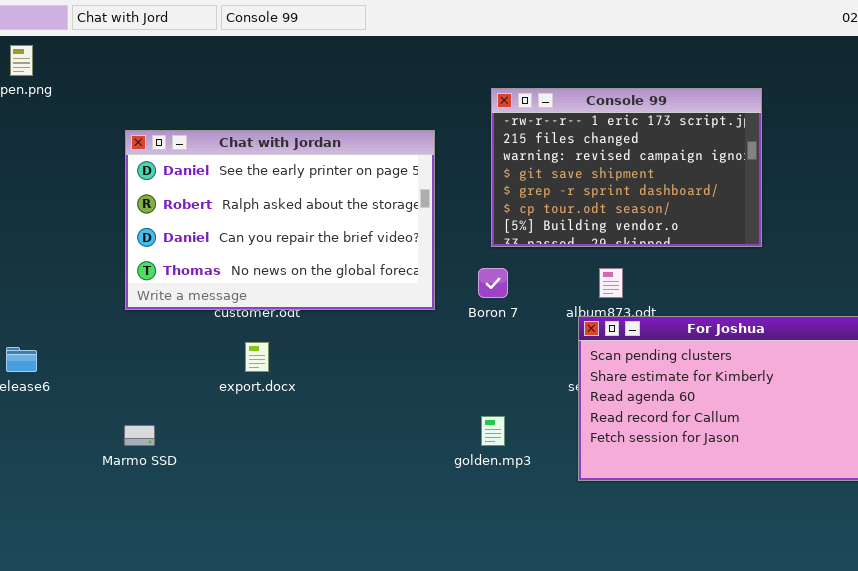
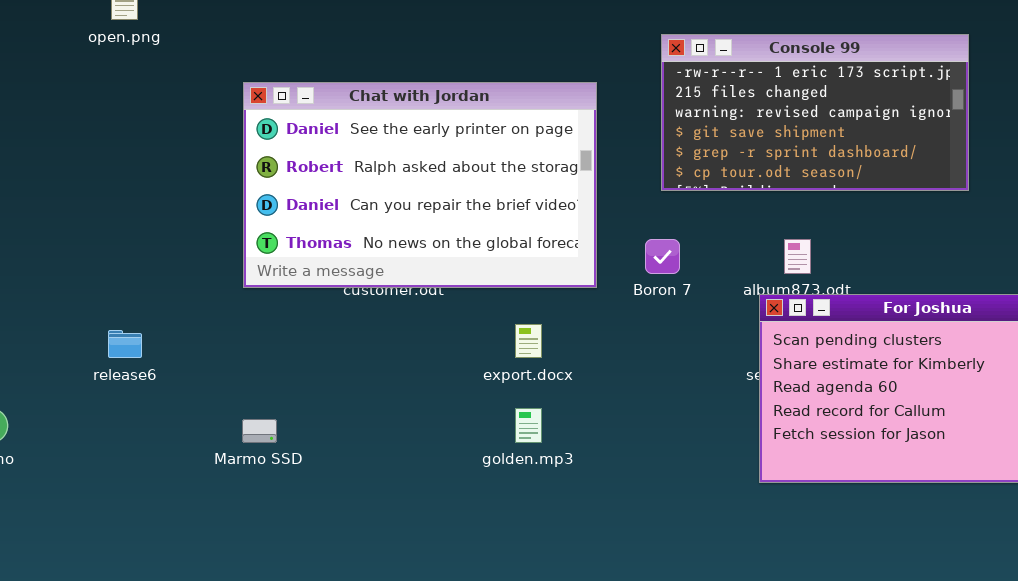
Console 99: [491,88,762,247] -> [661,34,969,191], resized
export.docx: [245,342,269,372] -> [515,324,542,358], moved
golden.mp3: [481,416,505,446] -> [515,408,542,443], moved

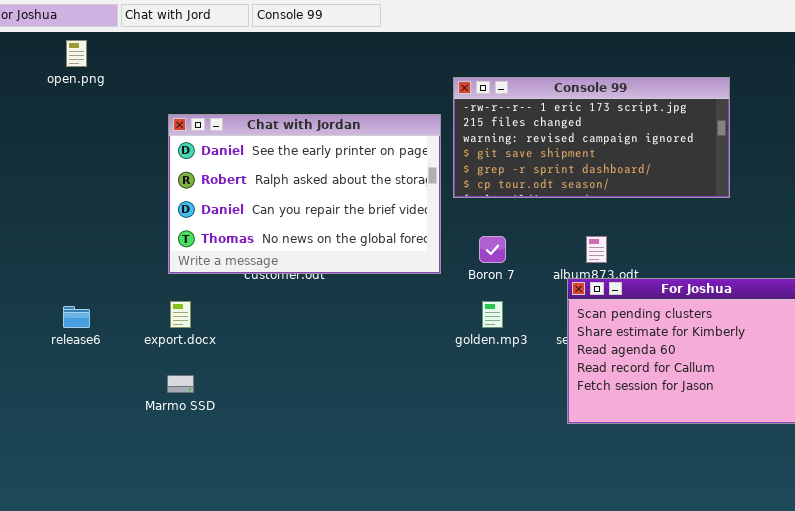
Console 99: [661,34,969,191] -> [453,77,730,198], resized
export.docx: [515,324,542,358] -> [170,301,191,328], moved
golden.mp3: [515,408,542,443] -> [482,301,503,328], moved

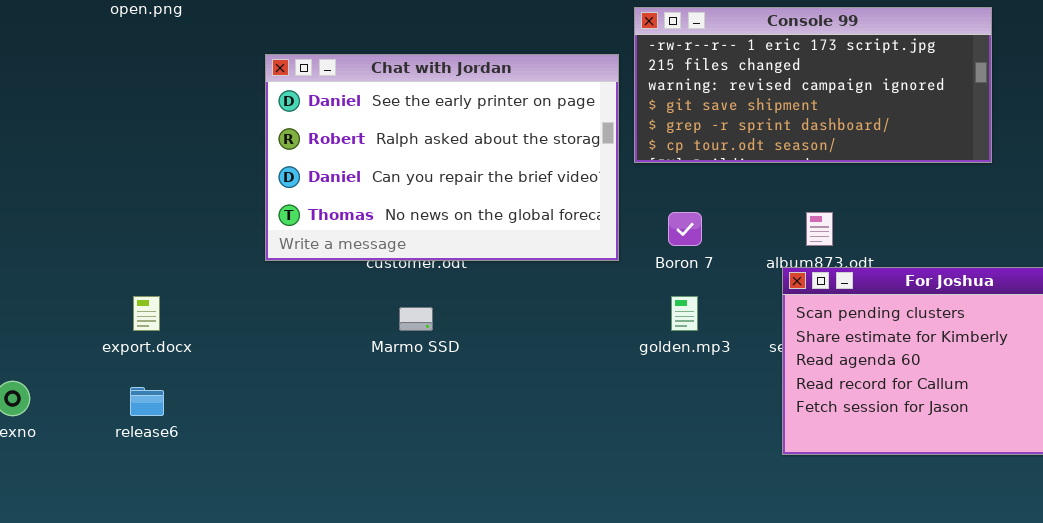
export.docx: [170,301,191,328] -> [133,296,160,331], moved
release6: [63,306,90,328] -> [130,387,164,416], moved
Marmo SSD: [167,375,194,393] -> [399,307,433,331], moved

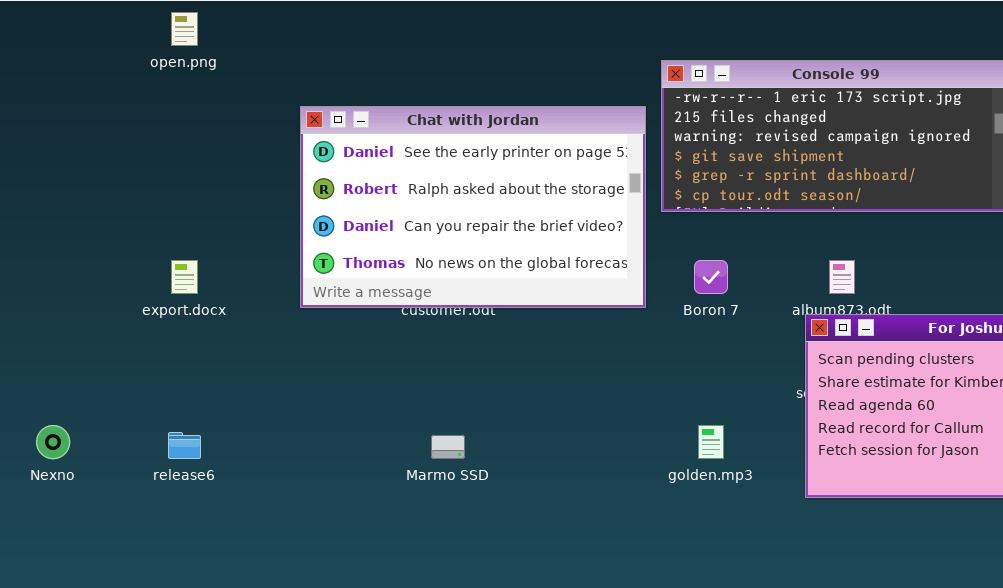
export.docx: [133,296,160,331] -> [171,260,198,294], moved
golden.mp3: [671,296,698,331] -> [698,425,724,459], moved
Marmo SSD: [399,307,433,331] -> [431,435,465,459], moved

